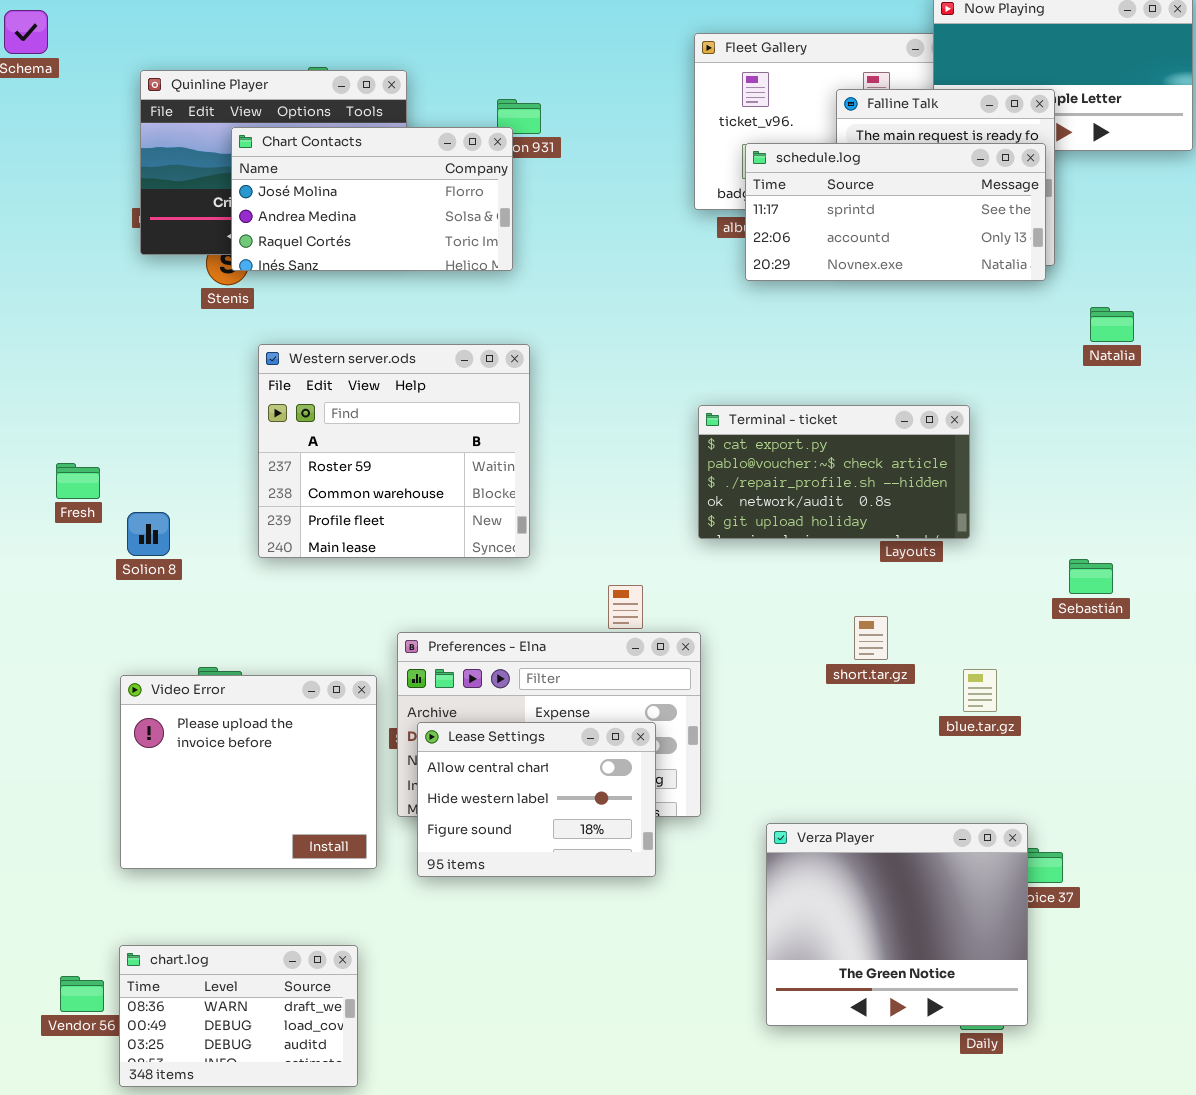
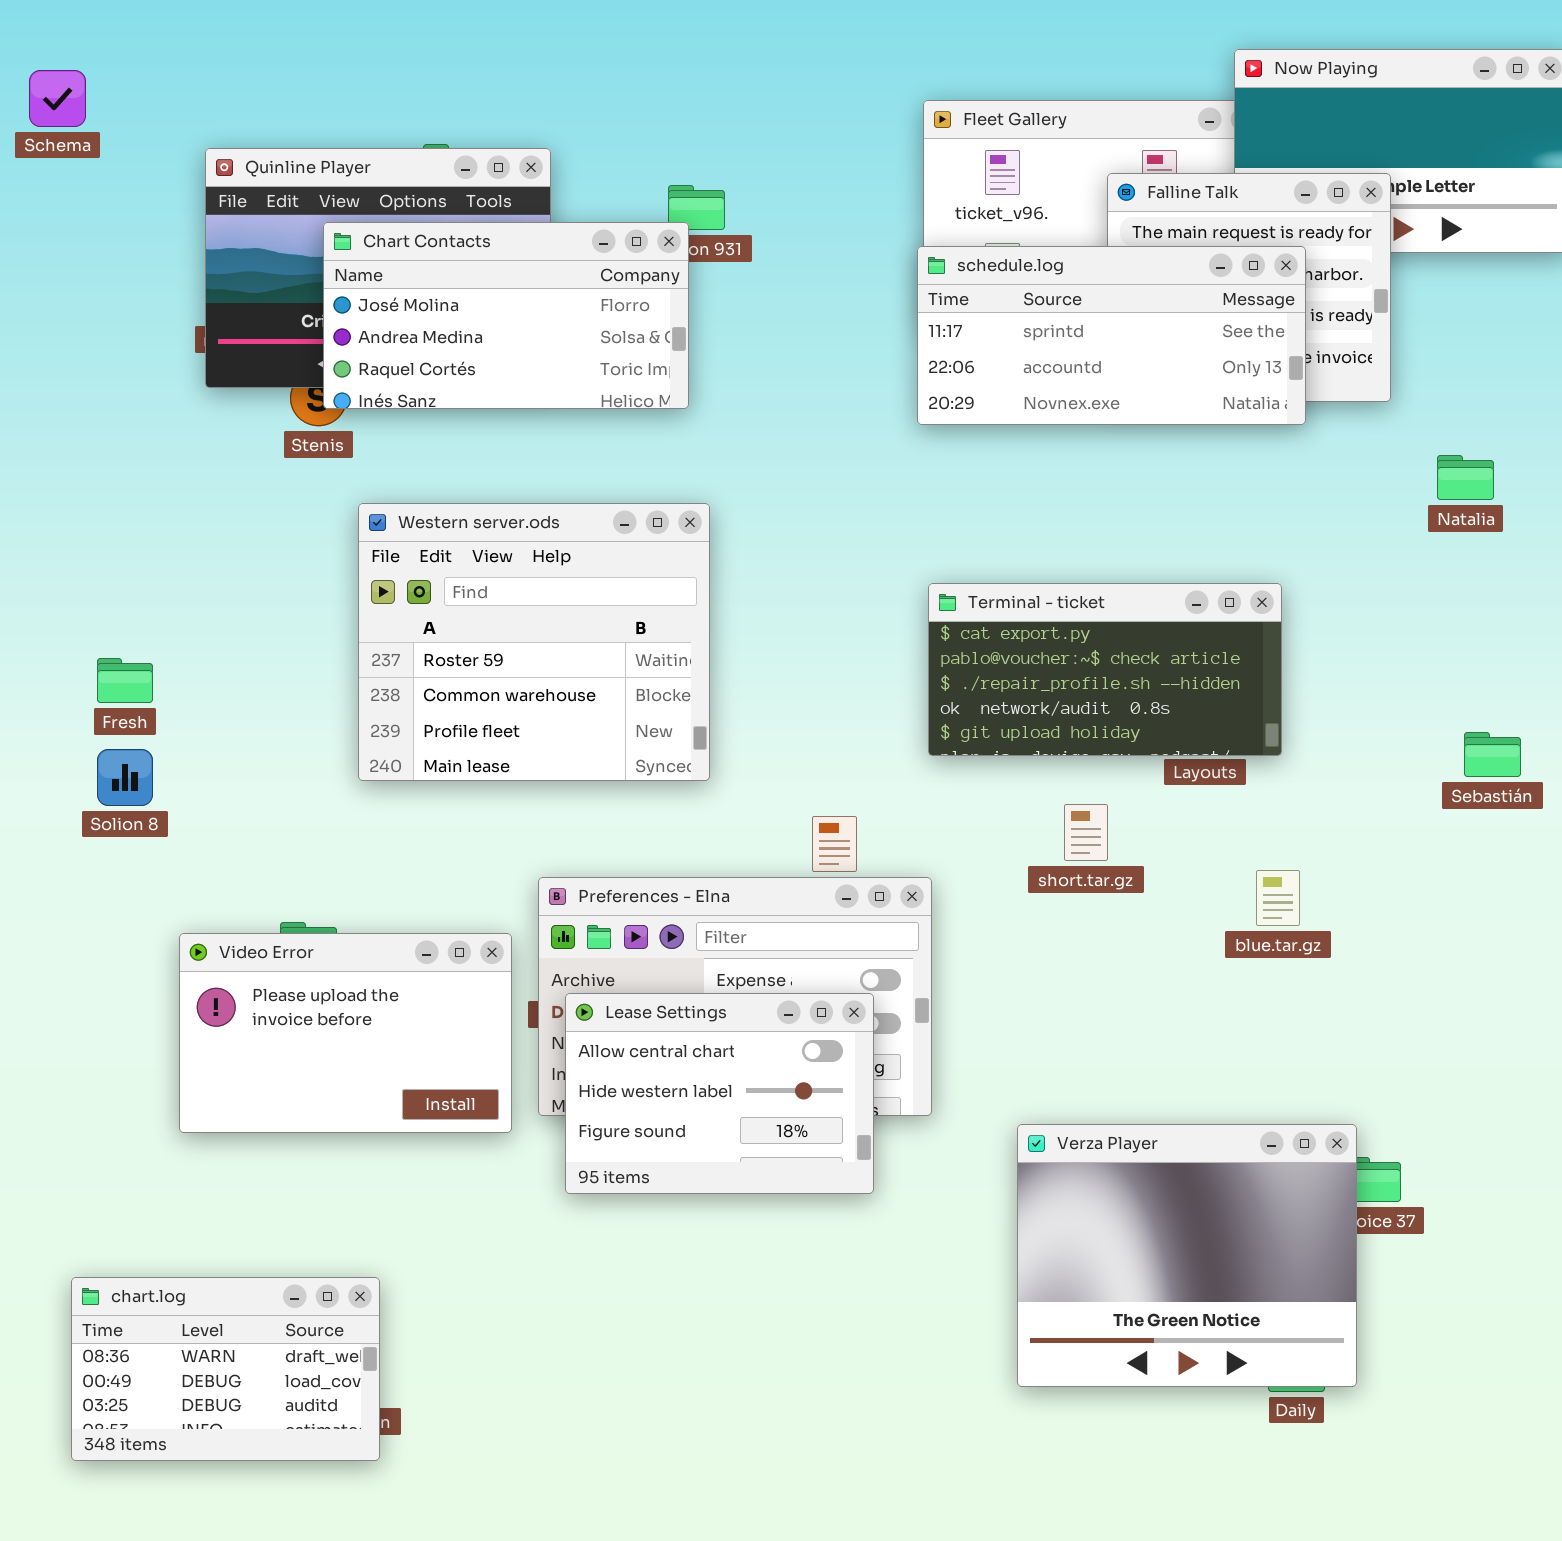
schedule.log: [745,143,1046,281] -> [917,246,1306,425], moved
Solion 8: [127,512,170,556] -> [97,749,153,806], moved
Sebastián: [1069,559,1113,594] -> [1464,732,1521,777], moved
short.tar.gz: [854,616,888,660] -> [1064,804,1108,861], moved
blue.tar.gz: [963,669,997,712] -> [1256,870,1300,926], moved
Video Error: [120,675,377,869] -> [179,933,512,1133], resized
chart.log: [119,945,358,1087] -> [71,1277,380,1461], moved

